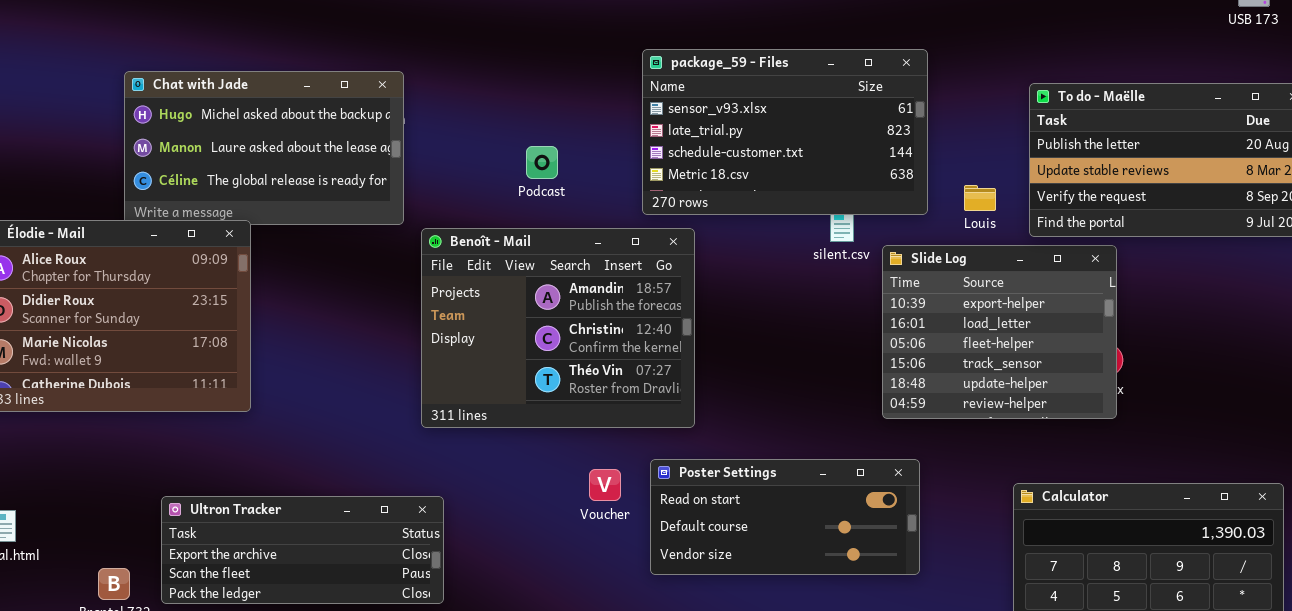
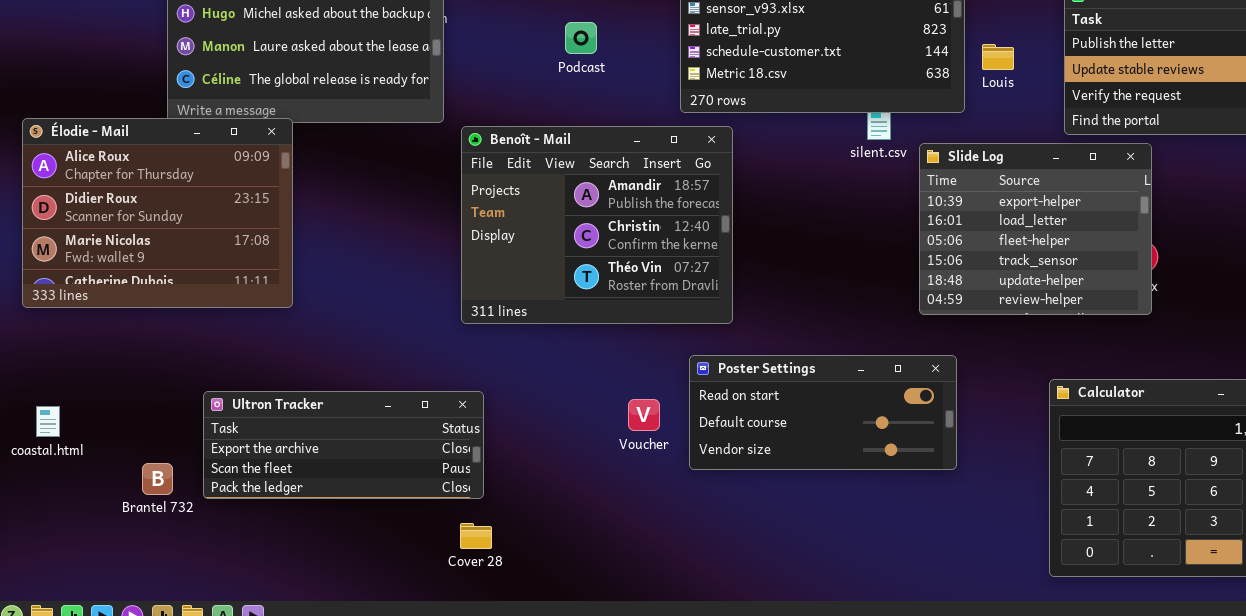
Podcast: [526,146,558,179] -> [565,22,597,54], moved
Louis: [964,185,996,211] -> [982,44,1014,70], moved
Voucher: [589,469,621,501] -> [628,399,660,431], moved

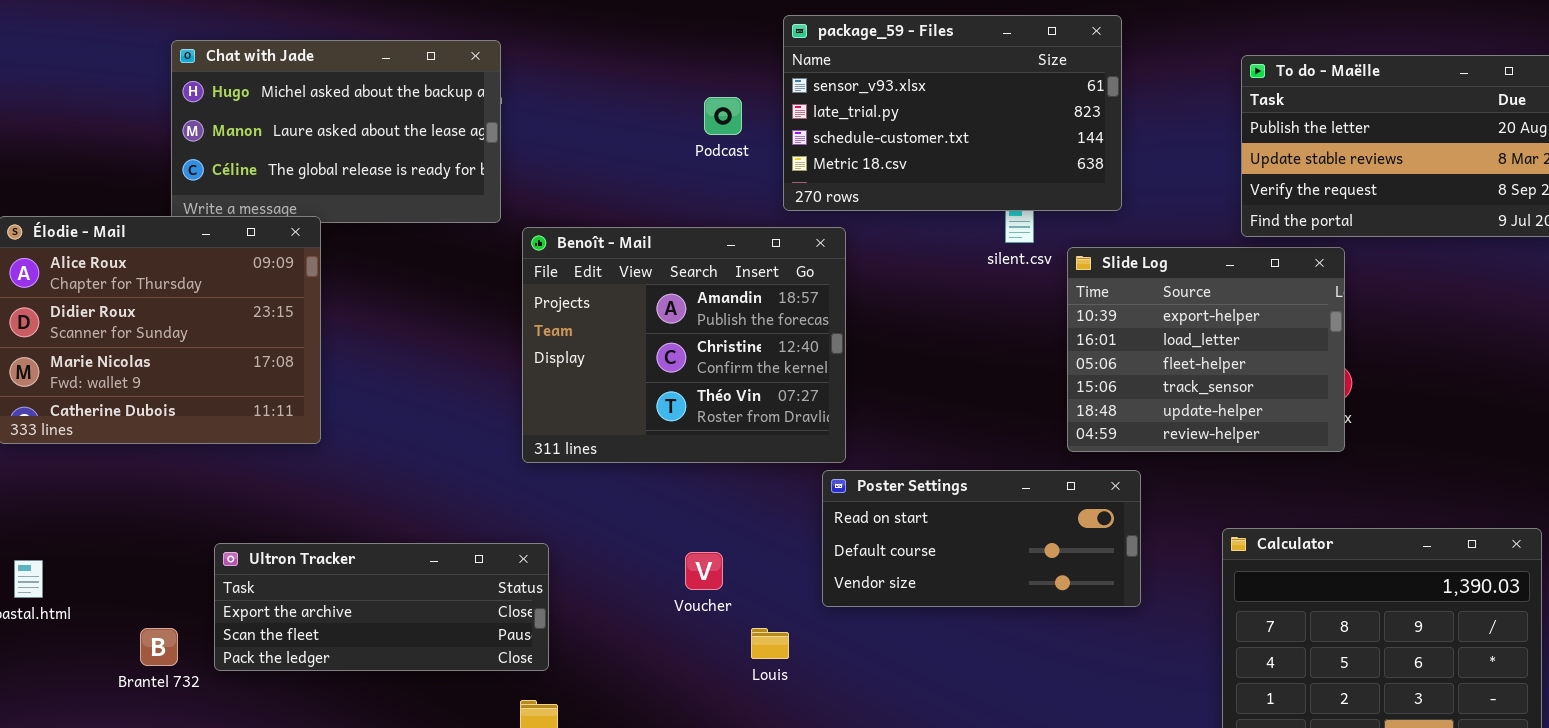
Podcast: [565,22,597,54] -> [704,97,742,135], moved
Louis: [982,44,1014,70] -> [751,628,789,659], moved
Poster Settings: [689,355,957,470] -> [822,470,1141,607], moved
Voucher: [628,399,660,431] -> [685,552,723,590], moved

